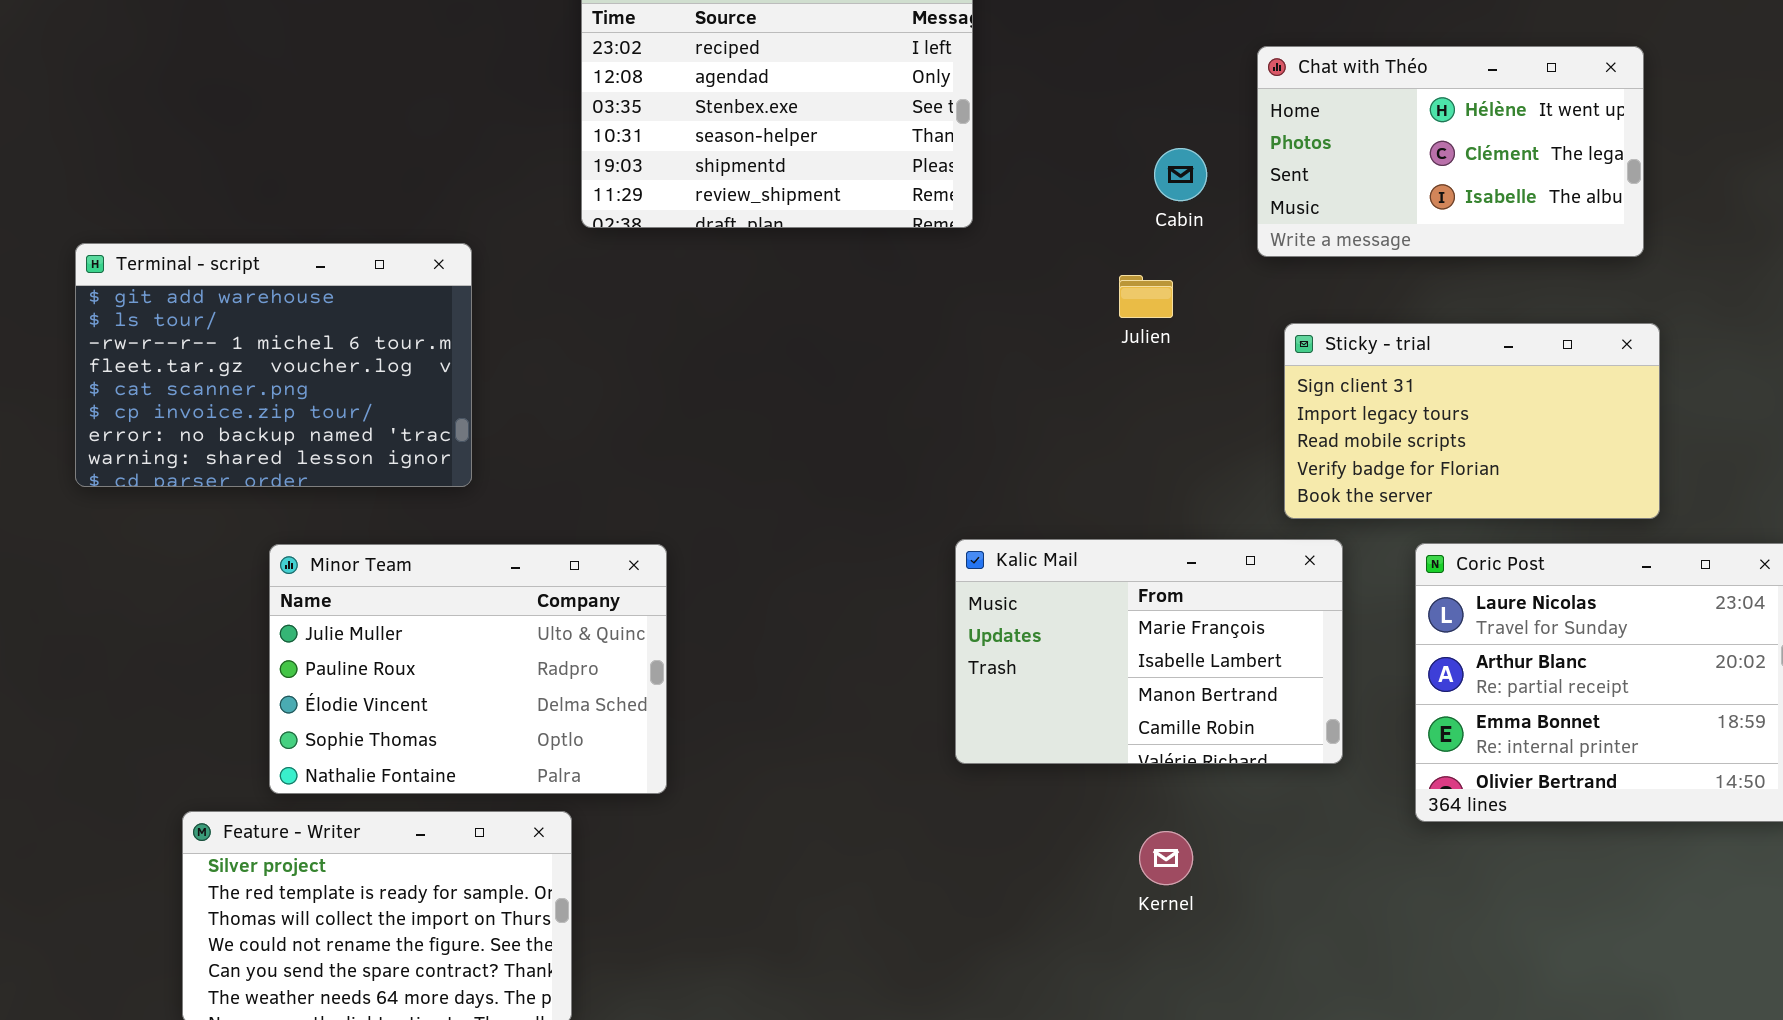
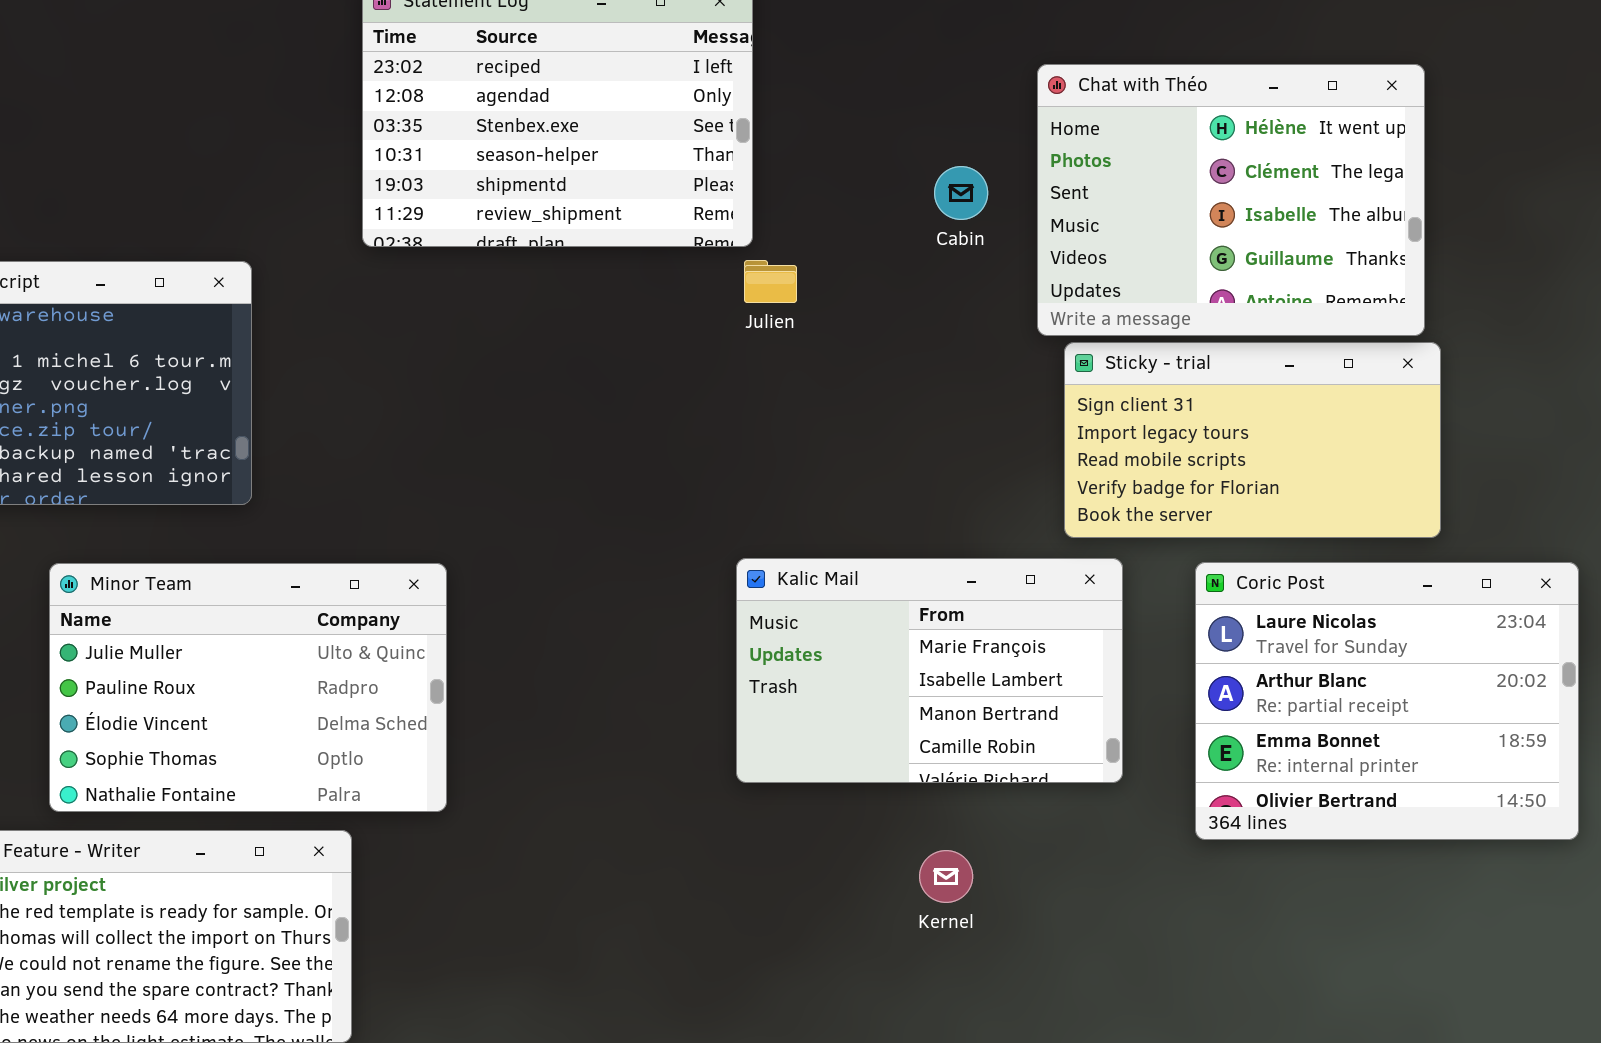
Chat with Théo: [1257,46,1644,257] -> [1037,64,1425,336], resized
Julien: [1119,275,1173,318] -> [744,260,797,303], moved

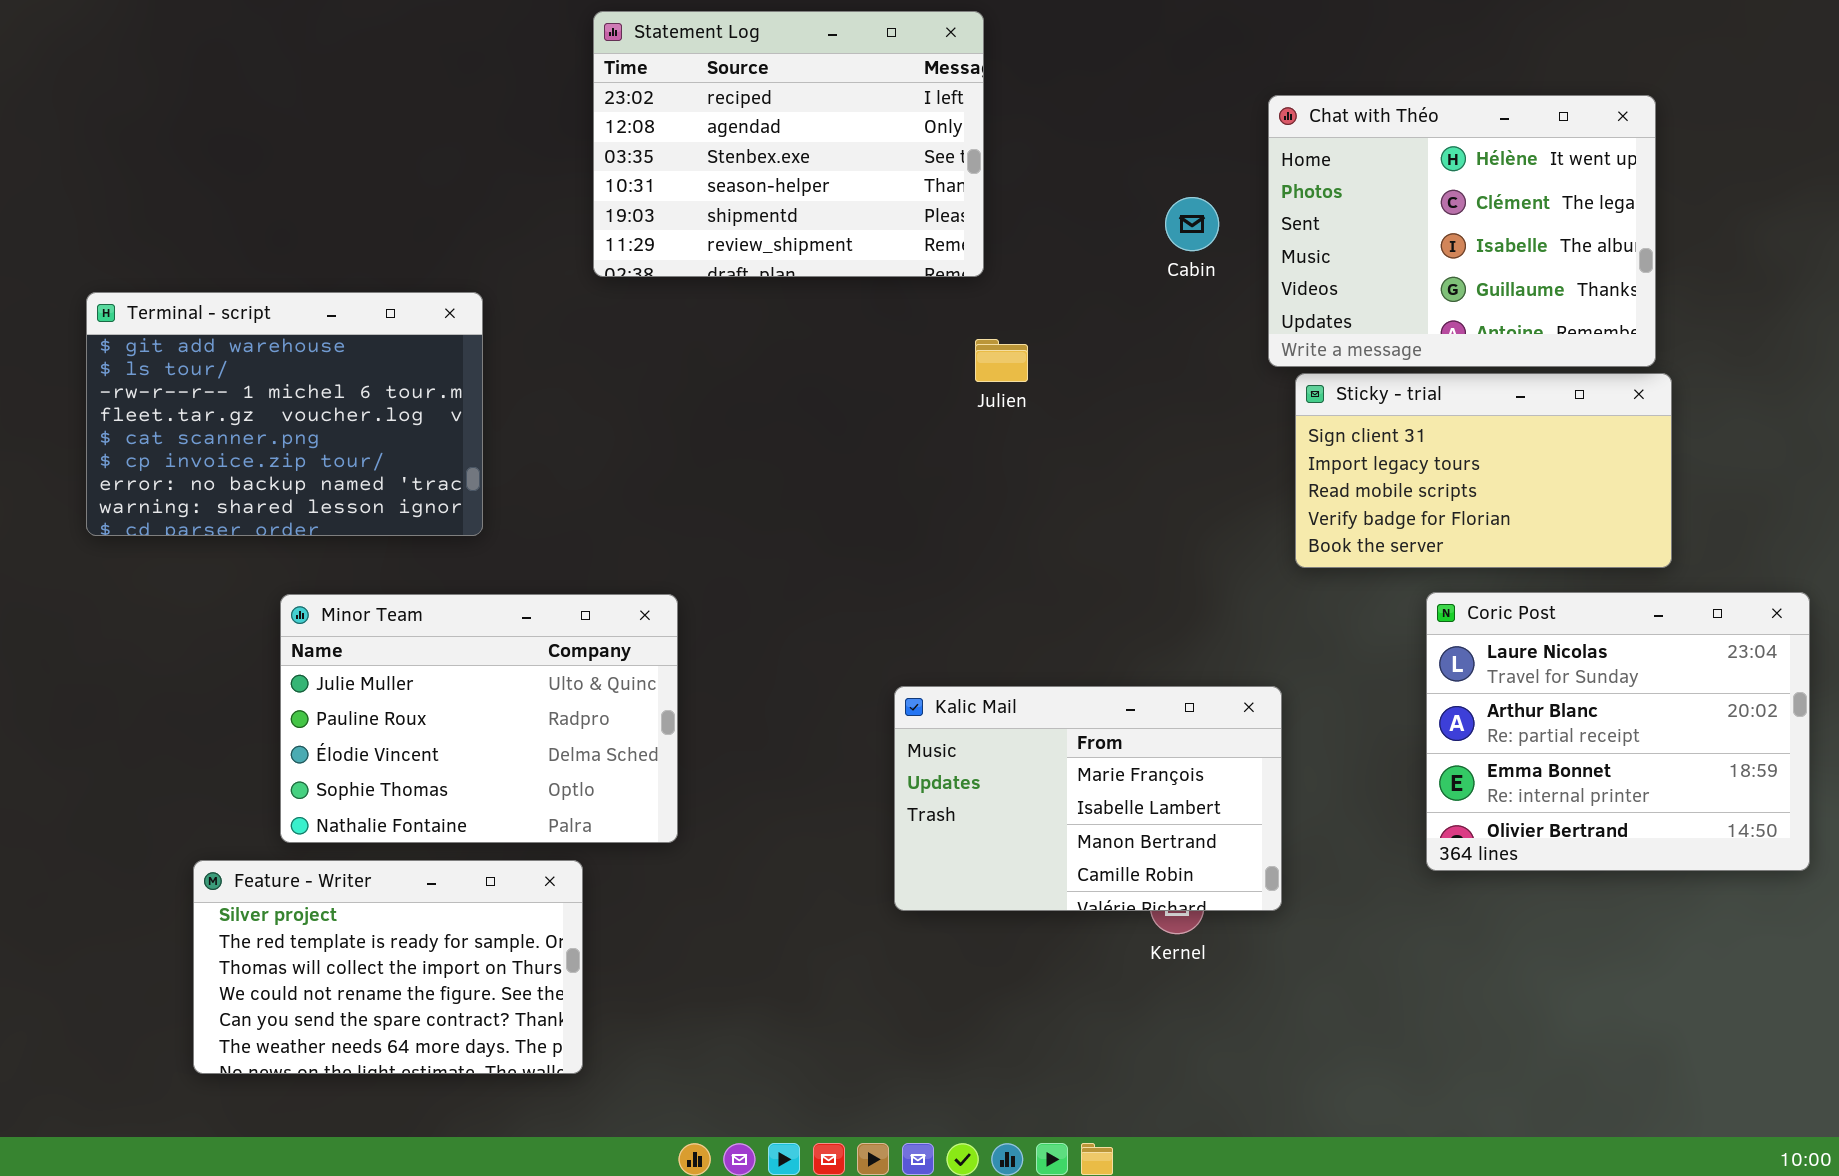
Julien: [744,260,797,303] -> [975,339,1028,382], moved
Kalic Mail: [736,558,1123,783] -> [894,686,1282,911], moved

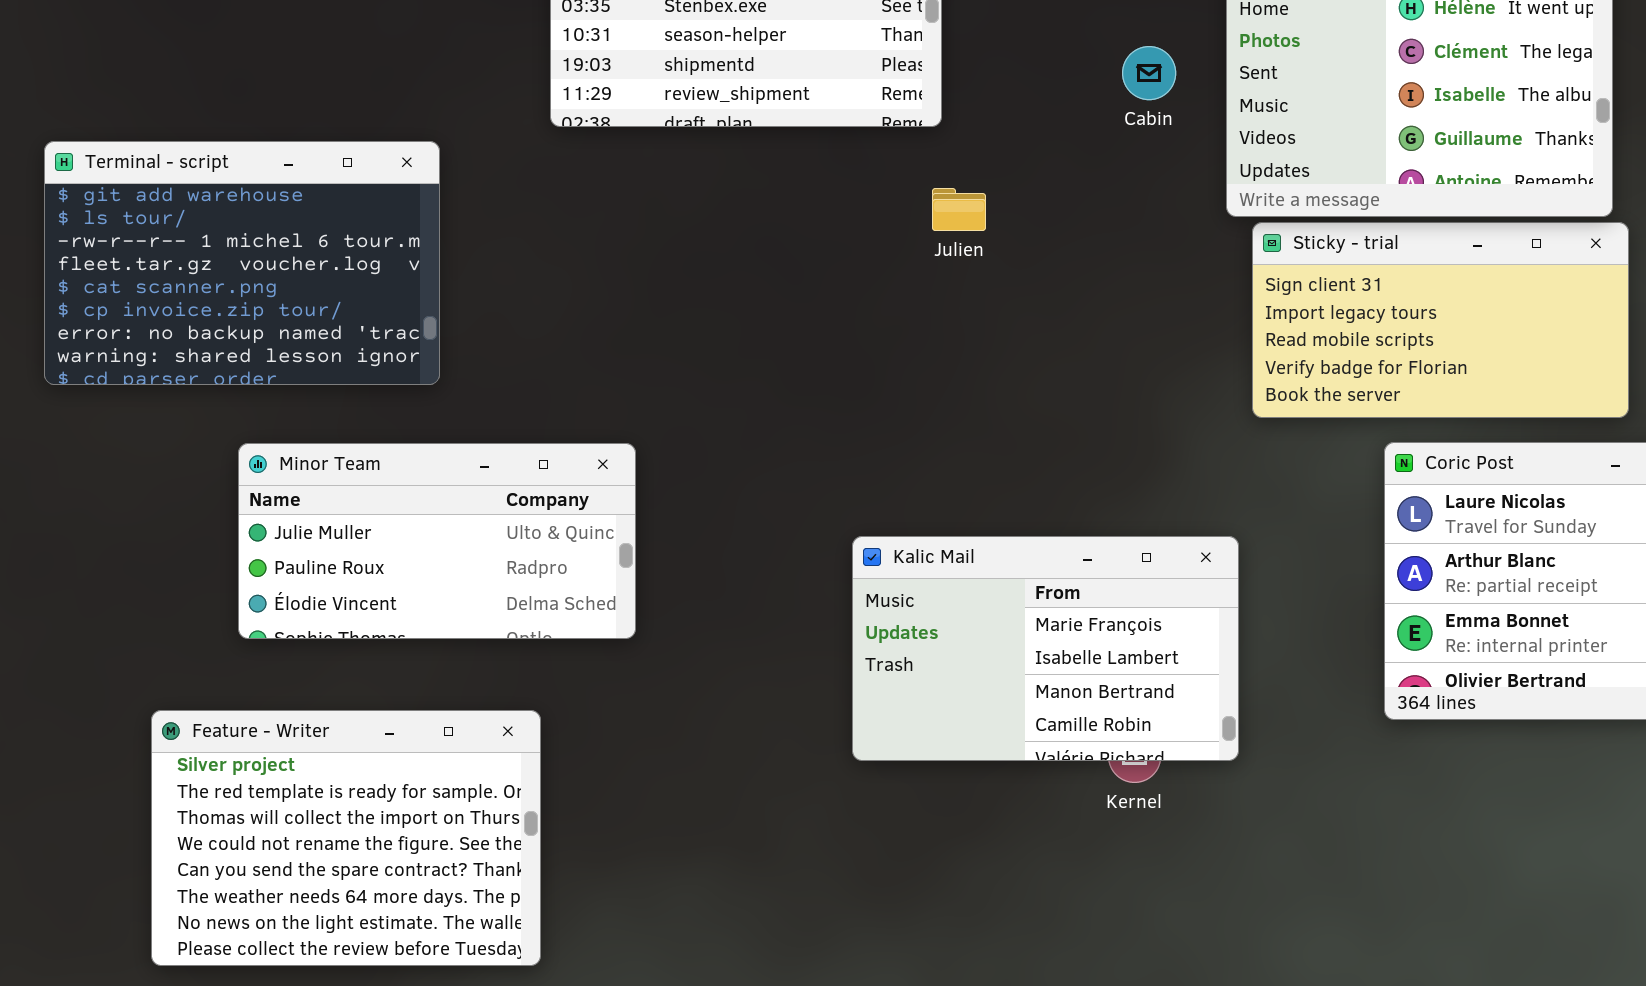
Minor Team: [280,594,678,843] -> [238,443,636,639], resized
Feature - Writer: [193,860,583,1074] -> [151,710,541,966], resized

